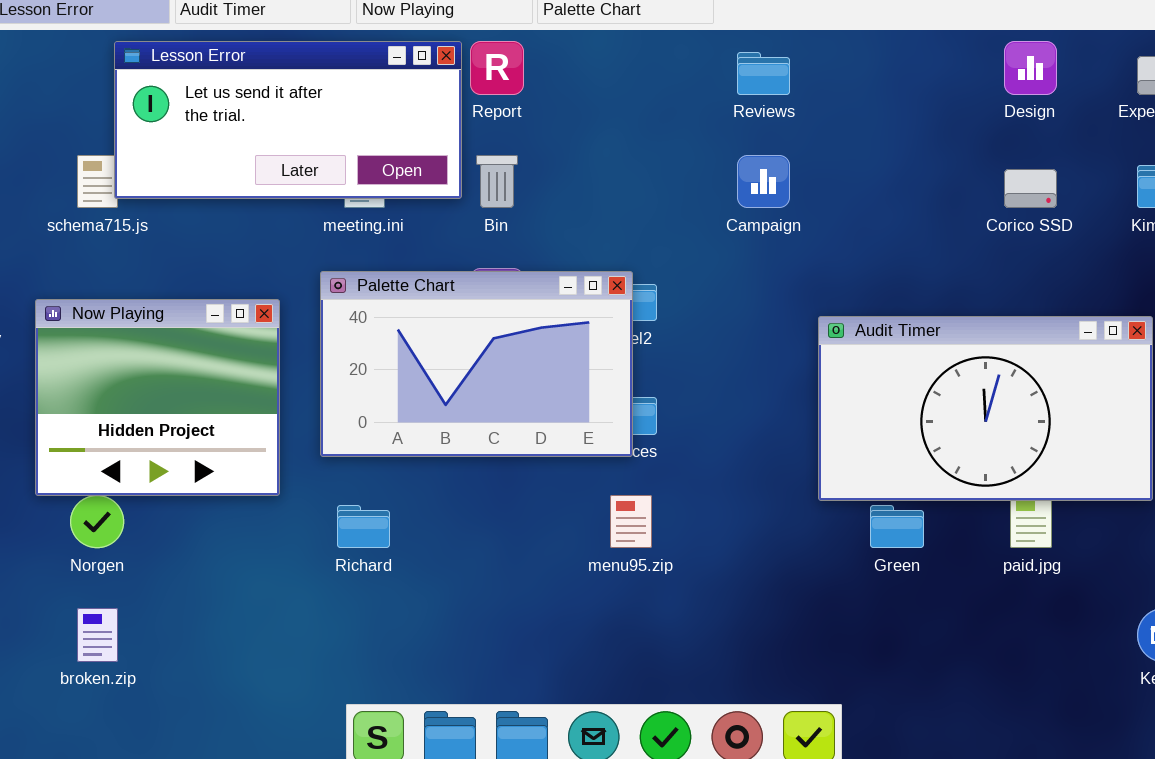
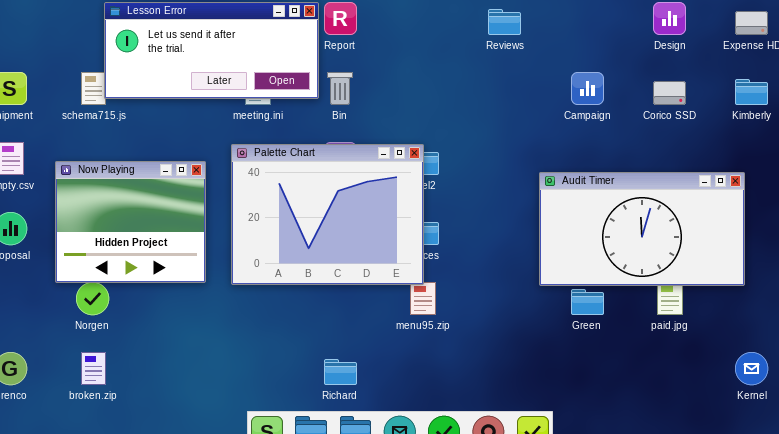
Campaign: [737,155,790,208] -> [571,72,604,105], moved
Palette Chart: [320,271,633,457] -> [231,144,424,285], resized
Richard: [337,505,390,548] -> [324,359,357,385], moved

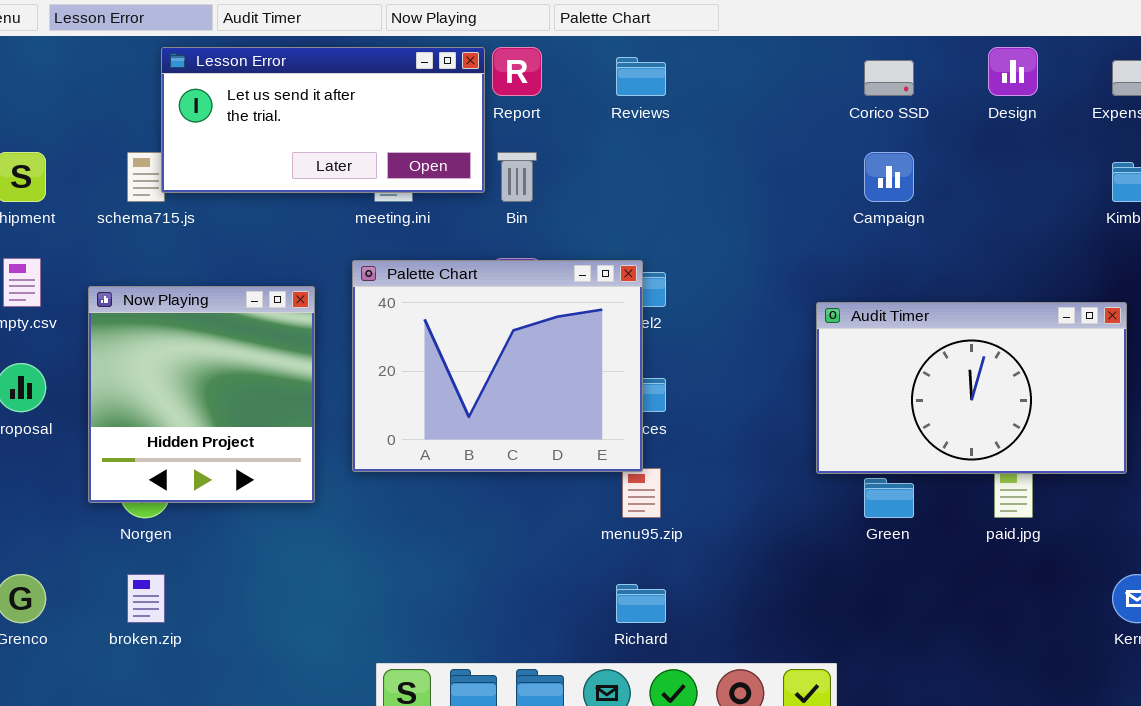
Reviews: [488,9,521,35] -> [616,57,666,96], moved
Corico SSD: [653,81,686,105] -> [864,60,914,96], moved
Now Playing: [55,161,206,283] -> [88,286,315,503], resized
Richard: [324,359,357,385] -> [616,584,666,623], moved

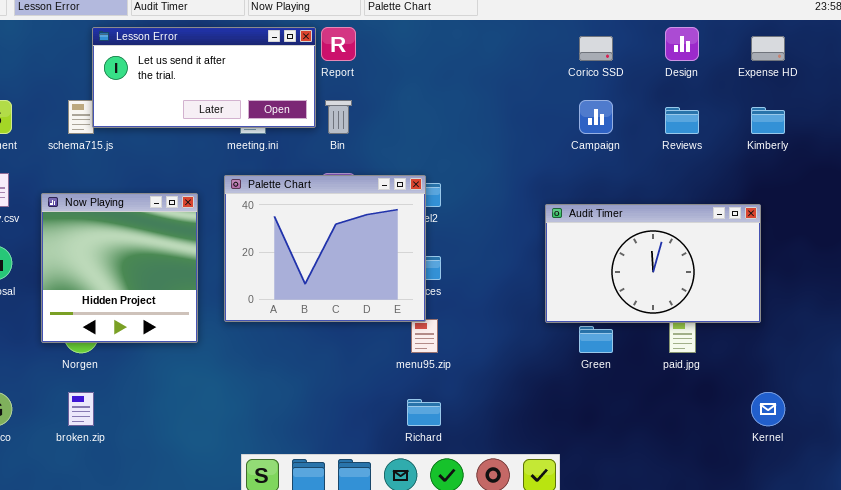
Reviews: [616,57,666,96] -> [665,107,699,134], moved

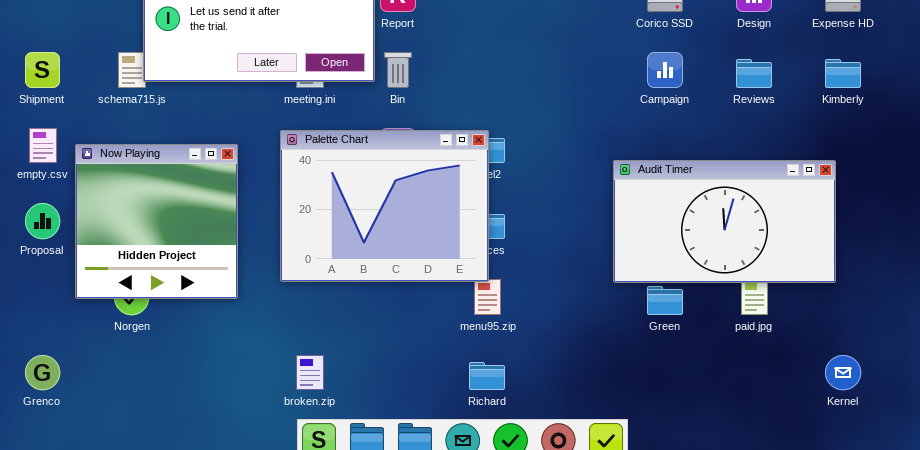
Now Playing: [41,193,198,343] -> [75,144,238,299], moved
broken.zip: [68,392,94,426] -> [296,355,324,390], moved

